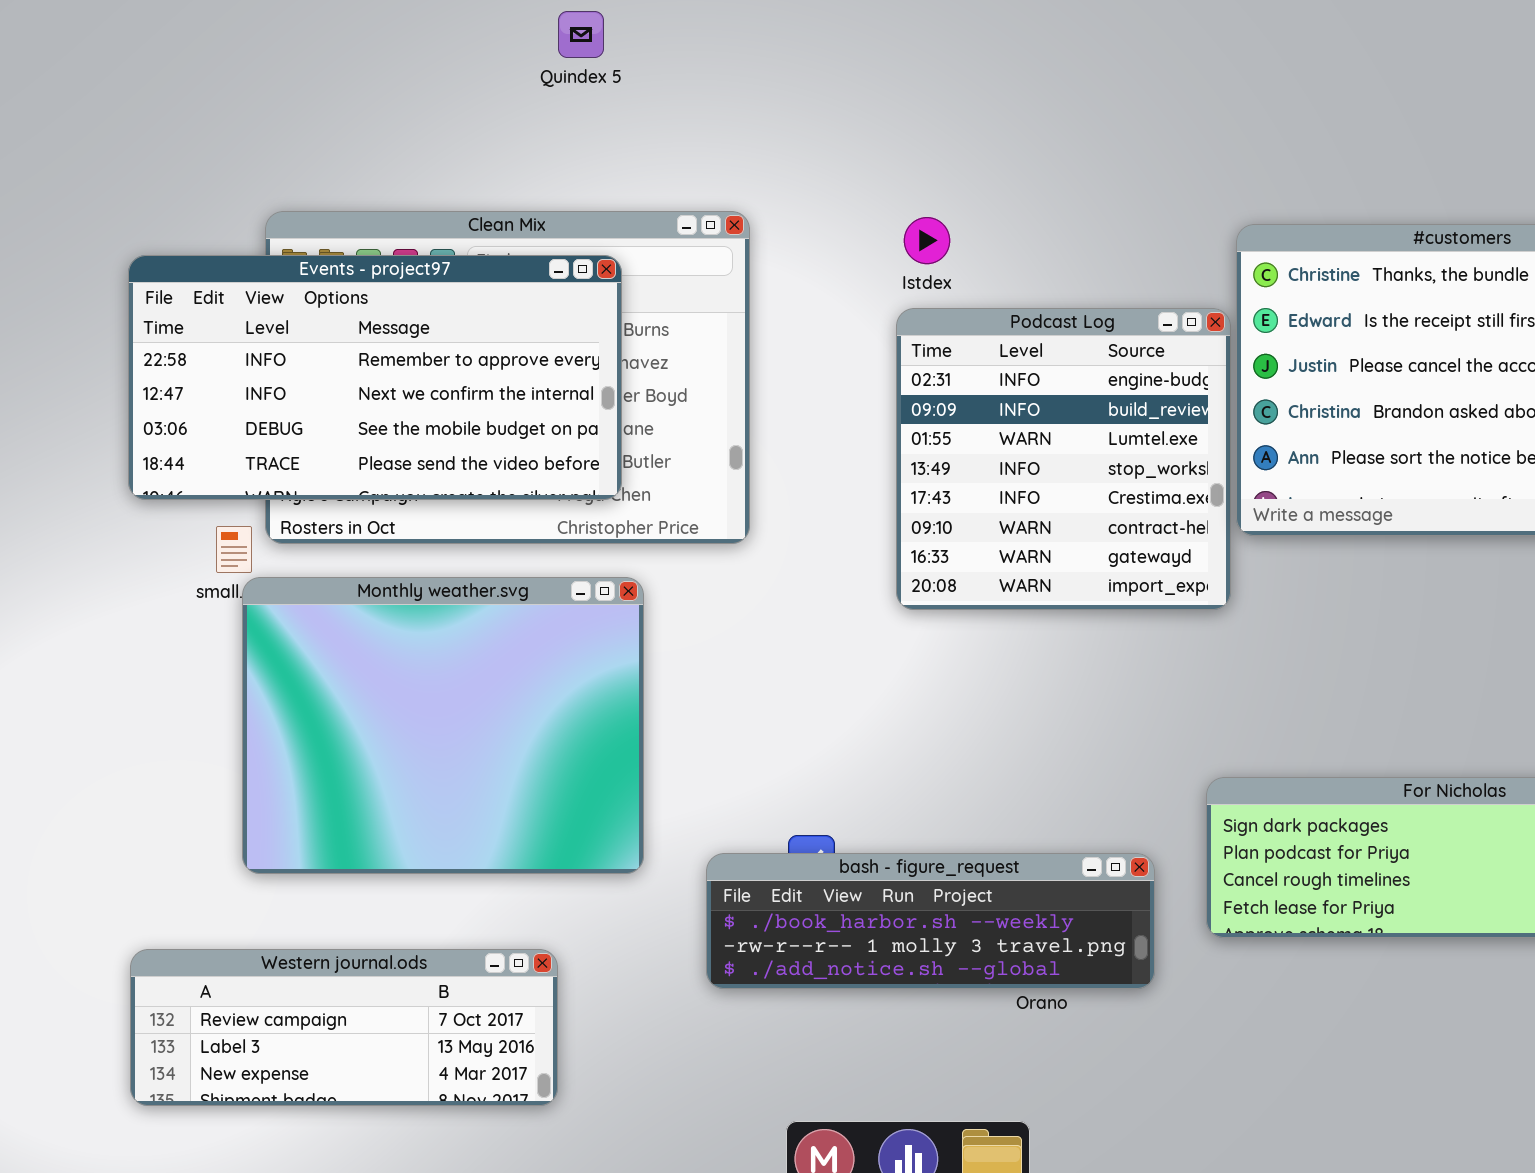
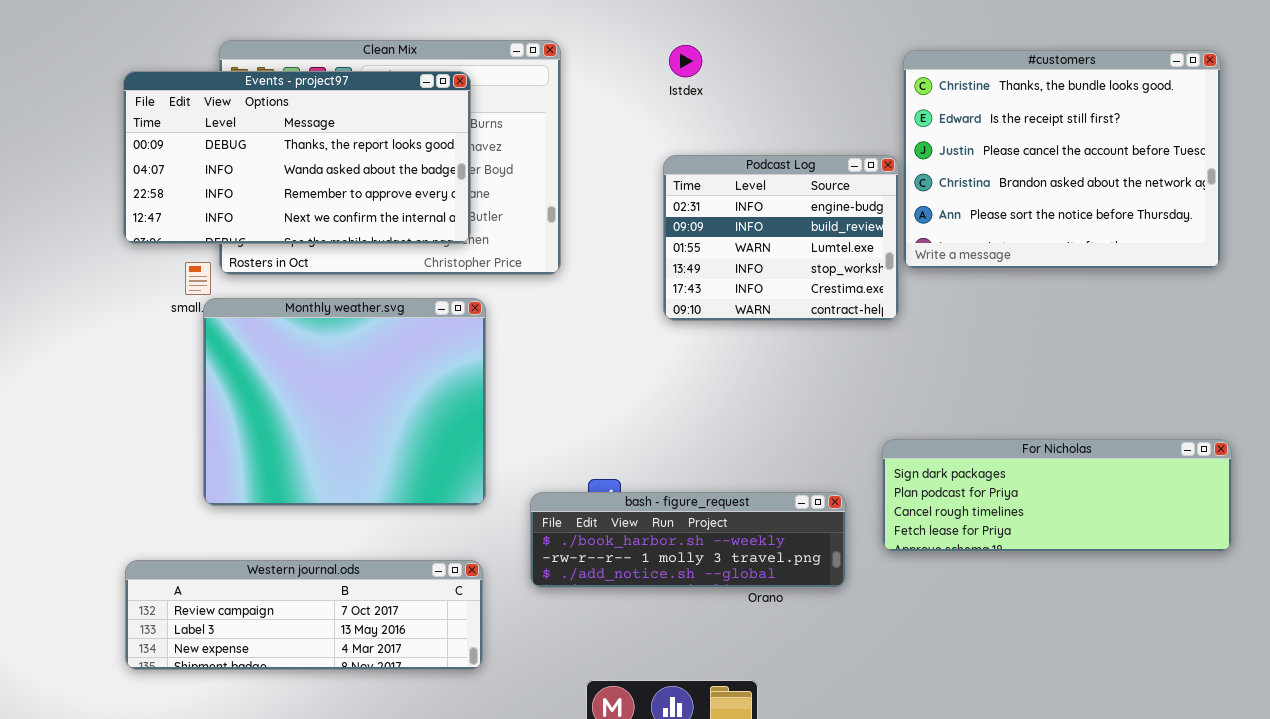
Events - project97: [128,255,622,500] -> [123,71,471,244], scrolled up 2 rows
Podcast Log: [896,308,1231,610] -> [663,155,899,321], resized
Western journal.ods: [130,949,558,1106] -> [125,560,483,670], resized

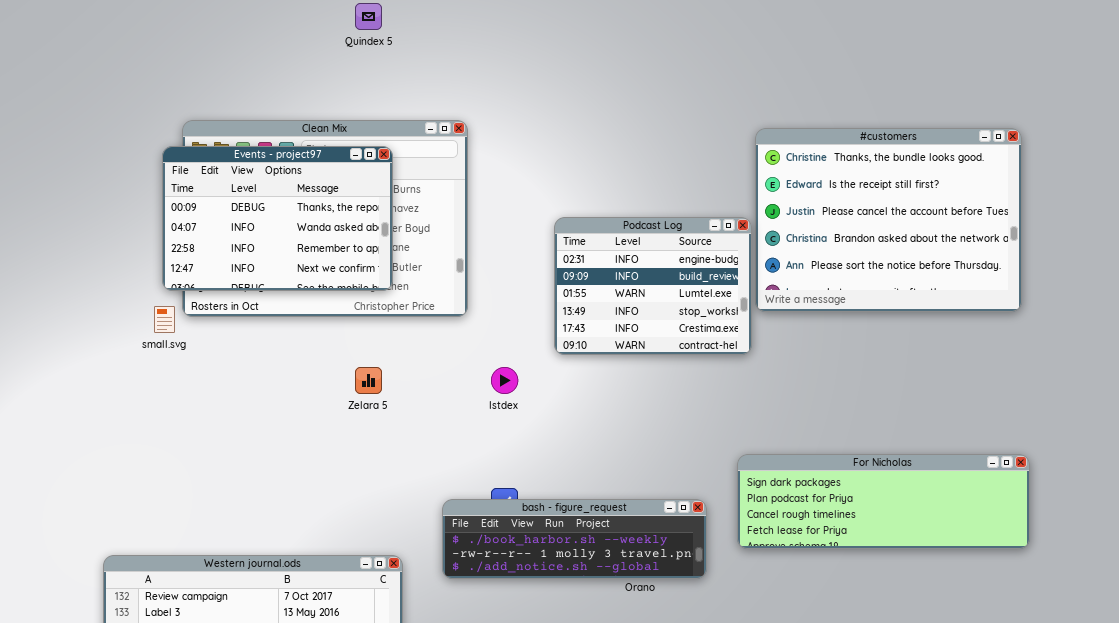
Istdex: [669,45,702,77] -> [491,367,518,394], moved
Events - project97: [123,71,471,244] -> [162,146,393,291], resized
Monthly weather.svg: [203,298,486,506] -> none, closed

